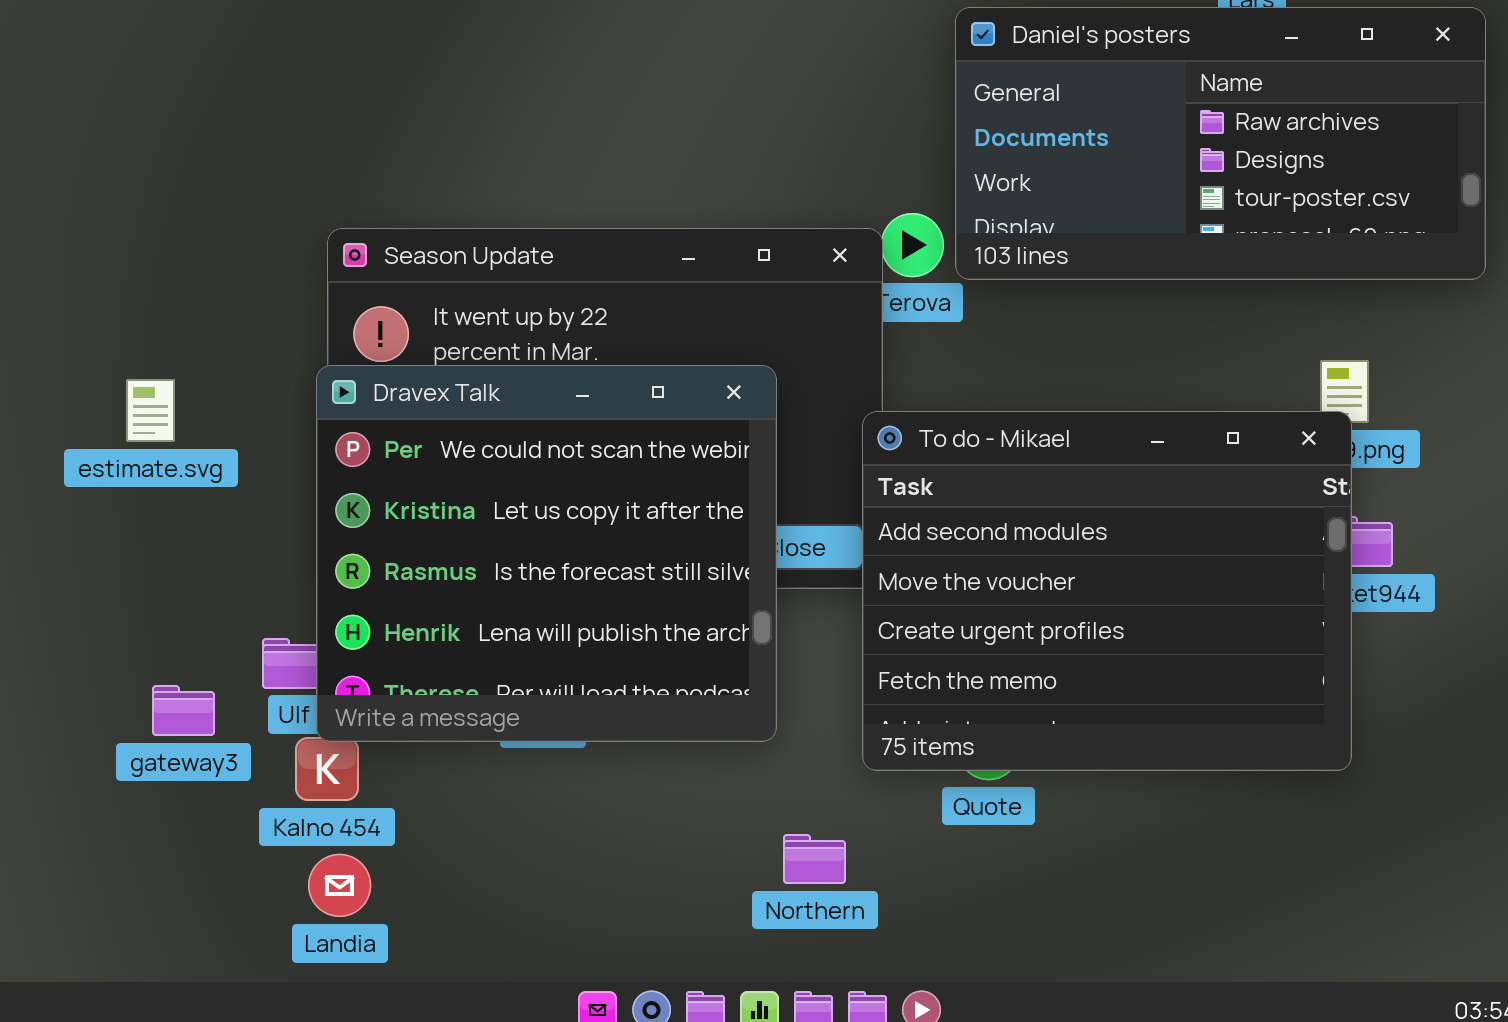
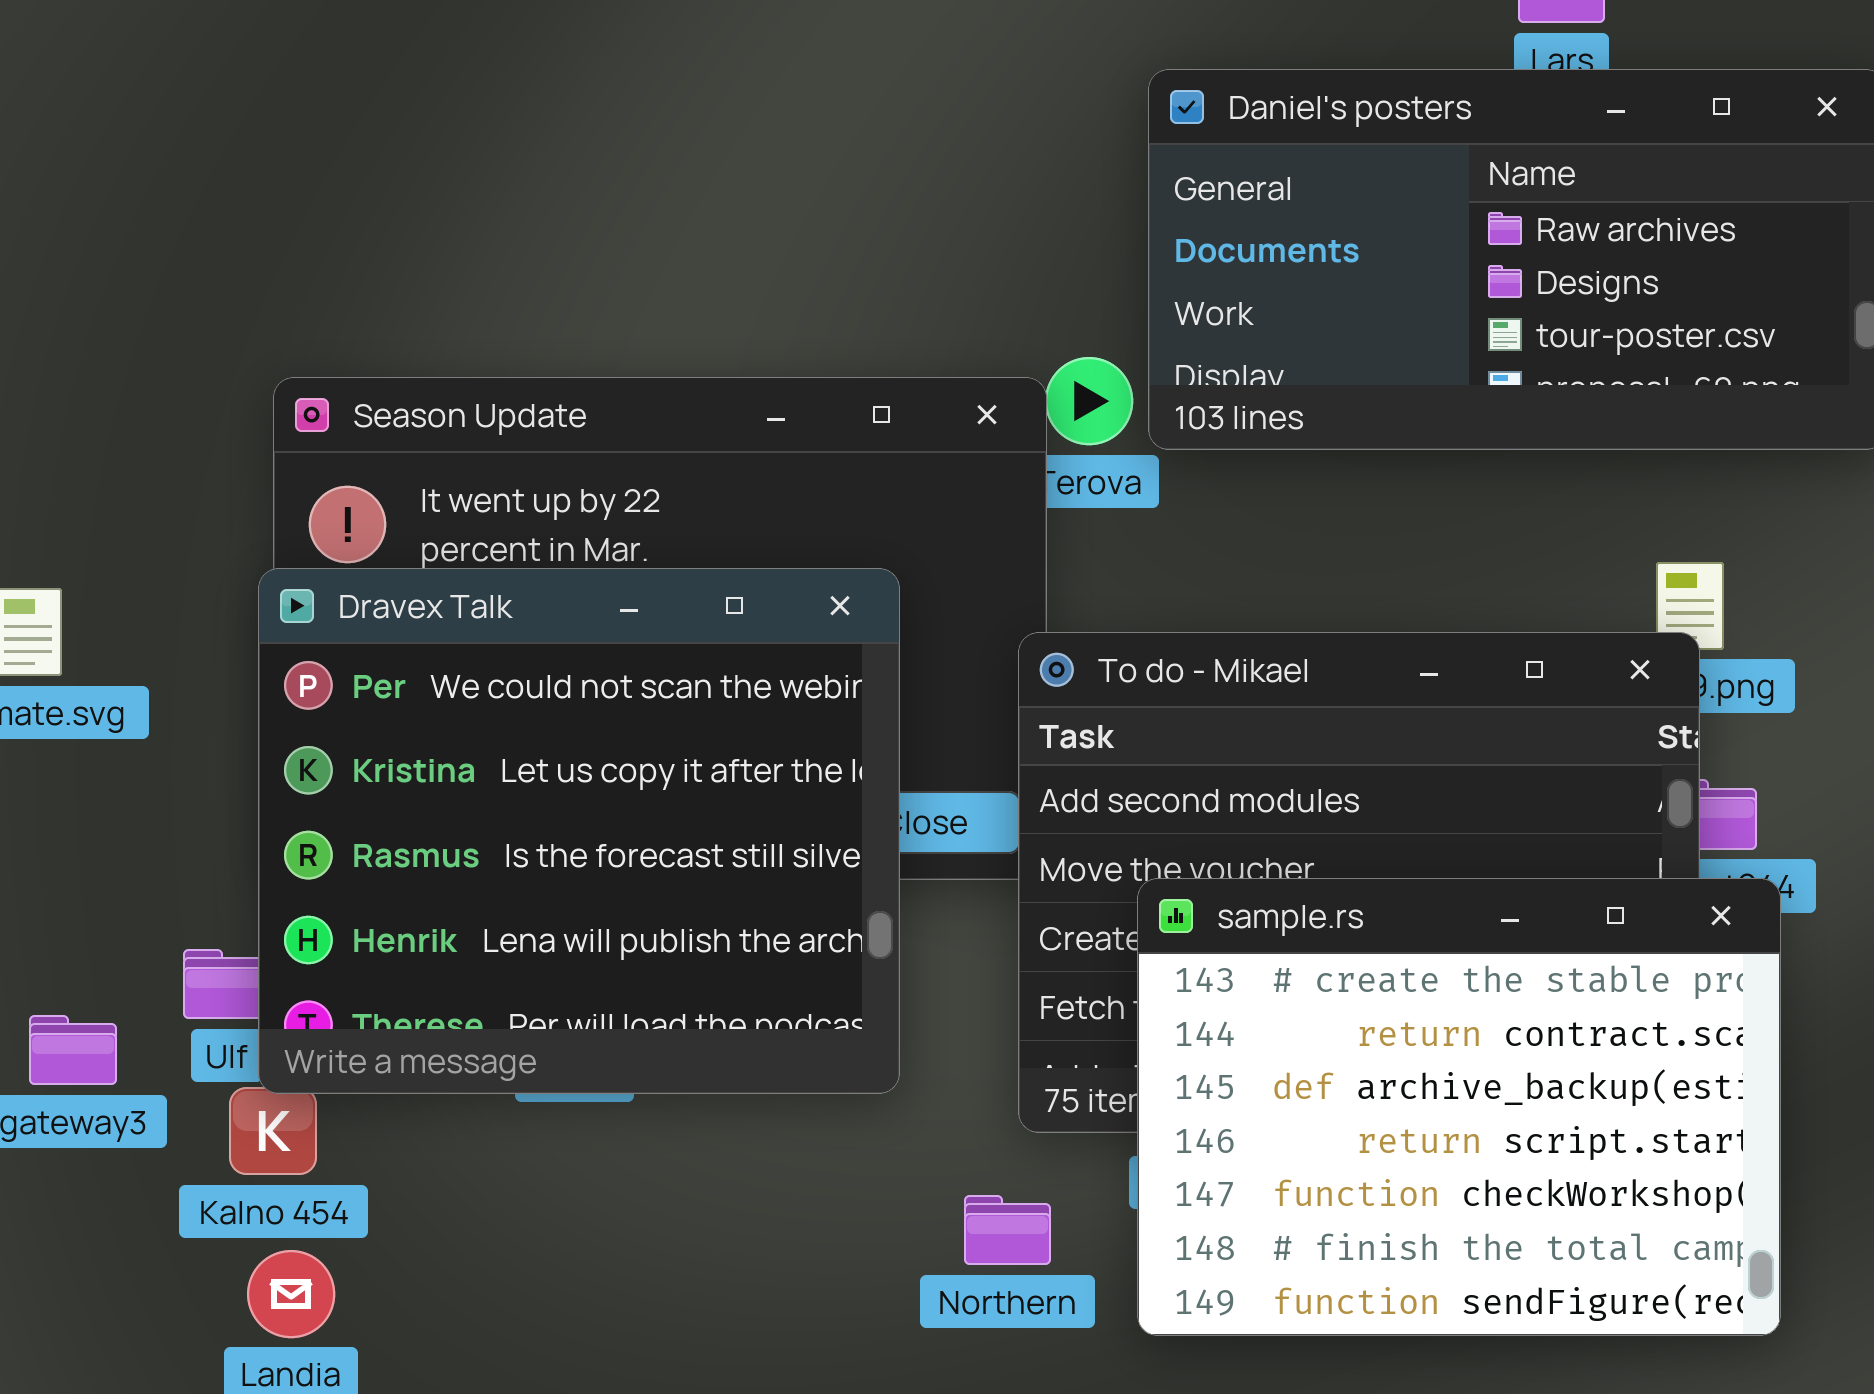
sample.rs: none -> [1137,878,1781,1336], opened
Northern: [783,834,846,884] -> [964,1195,1051,1265], moved

